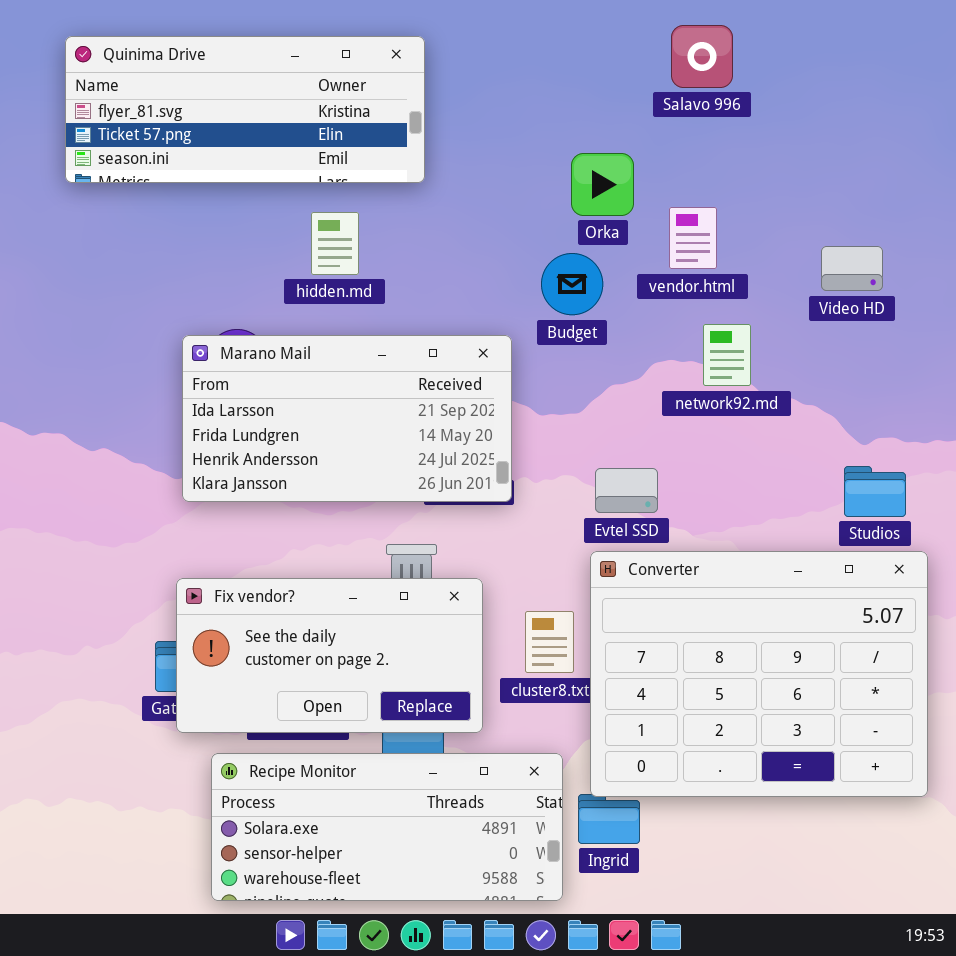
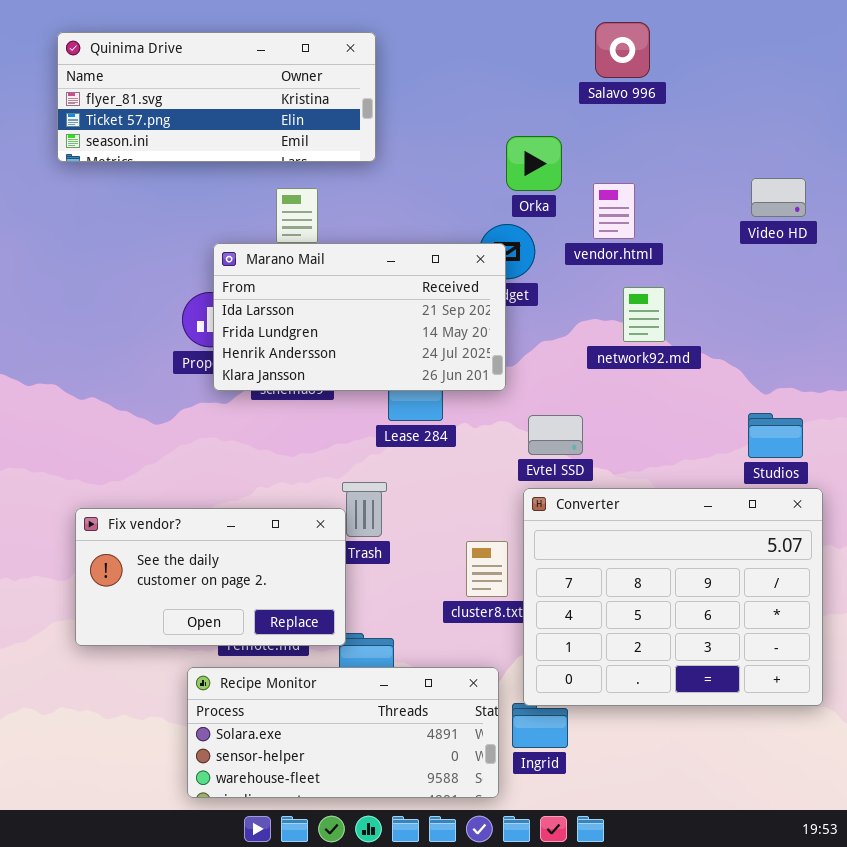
Video HD: [821,246,883,291] -> [751,178,806,217], moved
Marano Mail: [182,335,512,502] -> [213,243,506,391], moved
Fix vendor?: [176,578,483,733] -> [75,508,346,646], moved

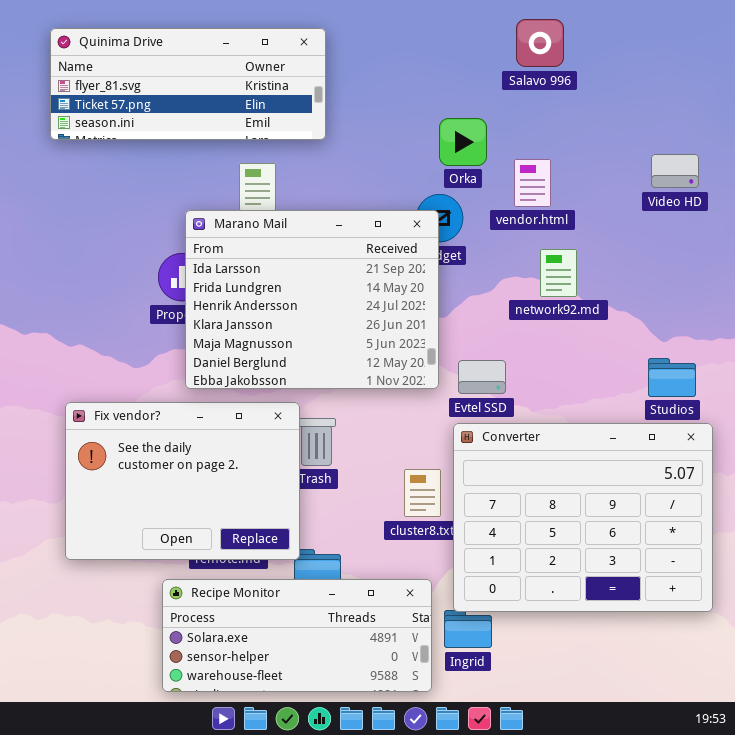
Marano Mail: [213,243,506,391] -> [185,210,439,389], resized
Fix vendor?: [75,508,346,646] -> [65,402,300,560], resized

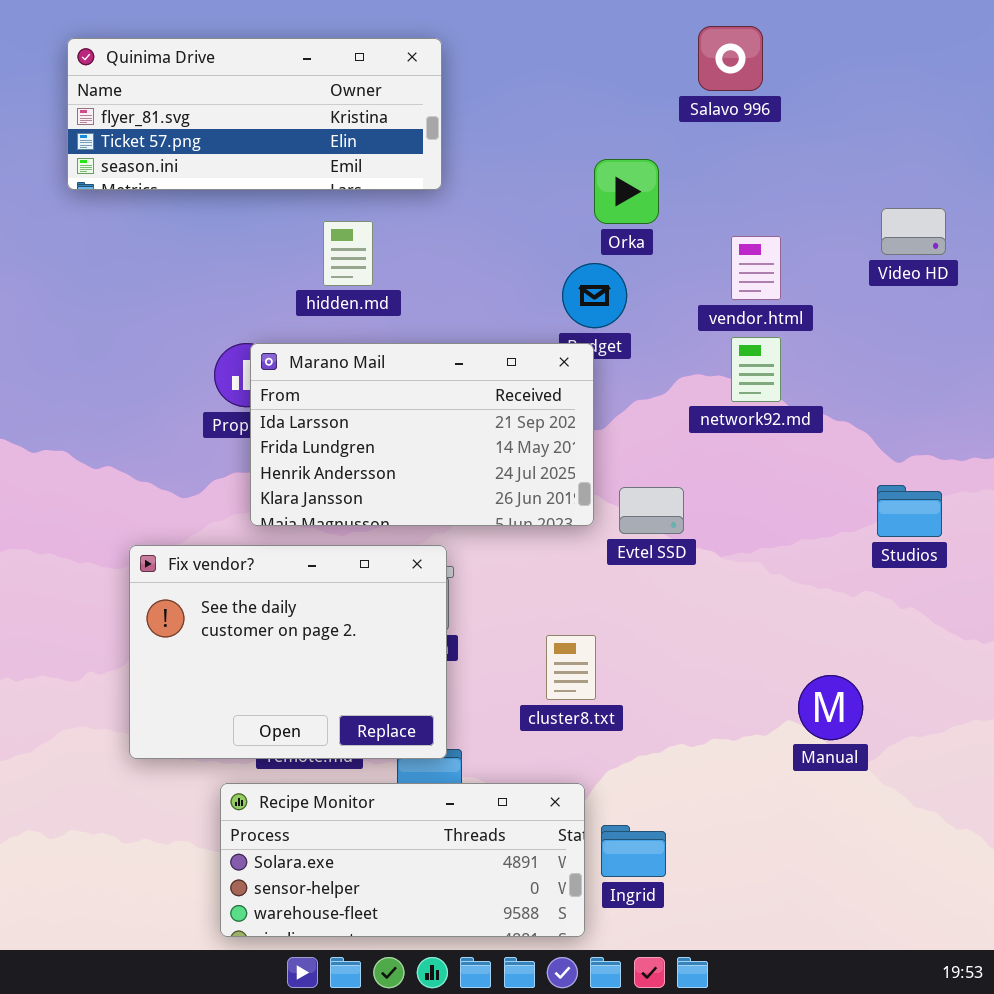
vendor.html: [514,159,551,207] -> [731,236,781,300], moved
Marano Mail: [185,210,439,389] -> [250,343,594,526], resized
Fix vendor?: [65,402,300,560] -> [129,545,447,759], moved
Converter: [453,423,713,612] -> none, closed

